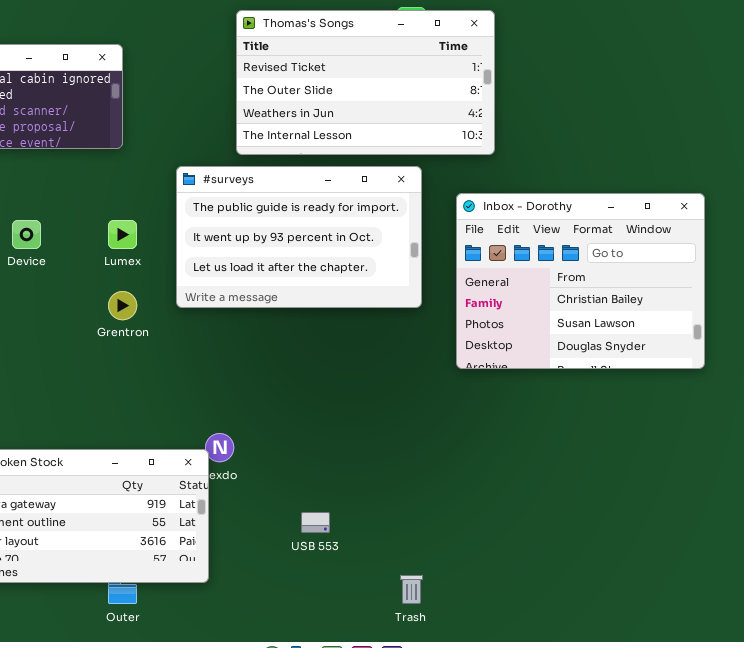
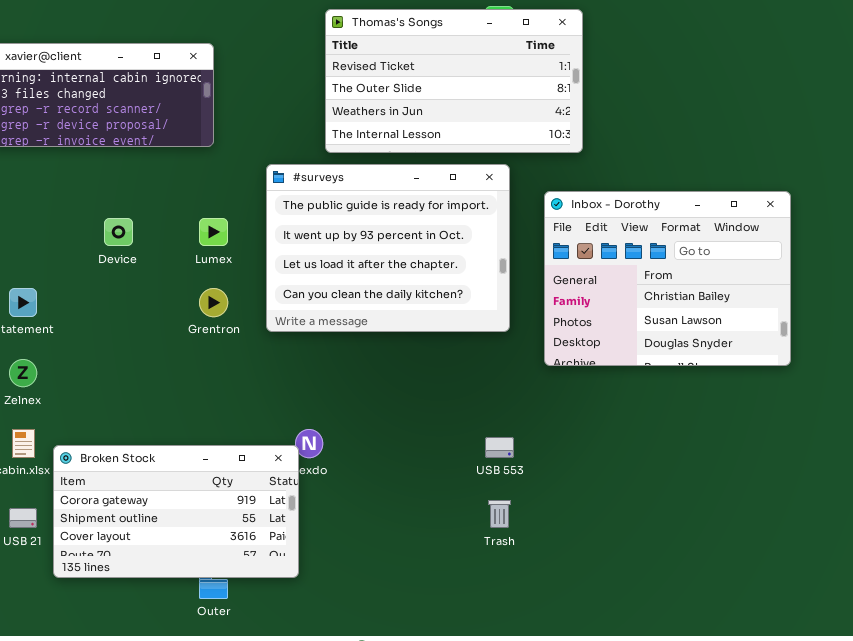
#surveys: [176,166,422,308] -> [266,164,510,332], resized
USB 553: [301,512,330,533] -> [485,437,514,458], moved
Trash: [400,575,423,604] -> [488,500,511,528], moved

